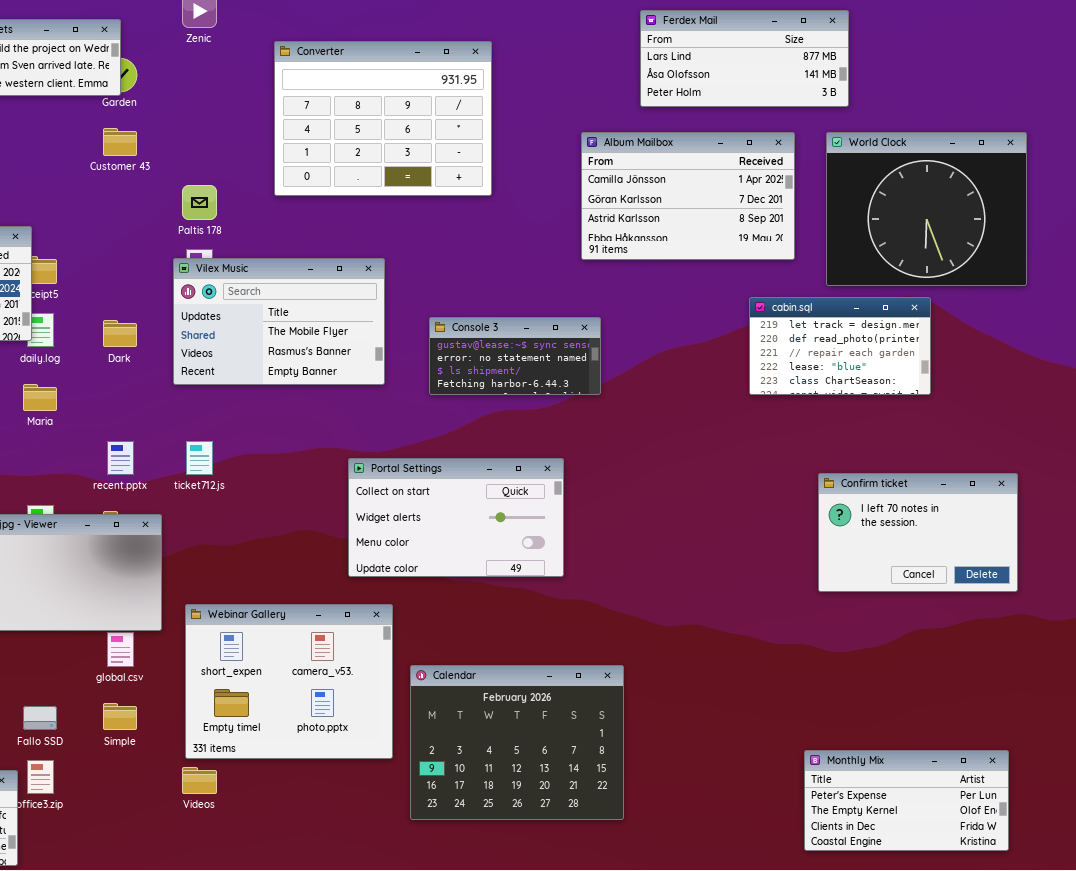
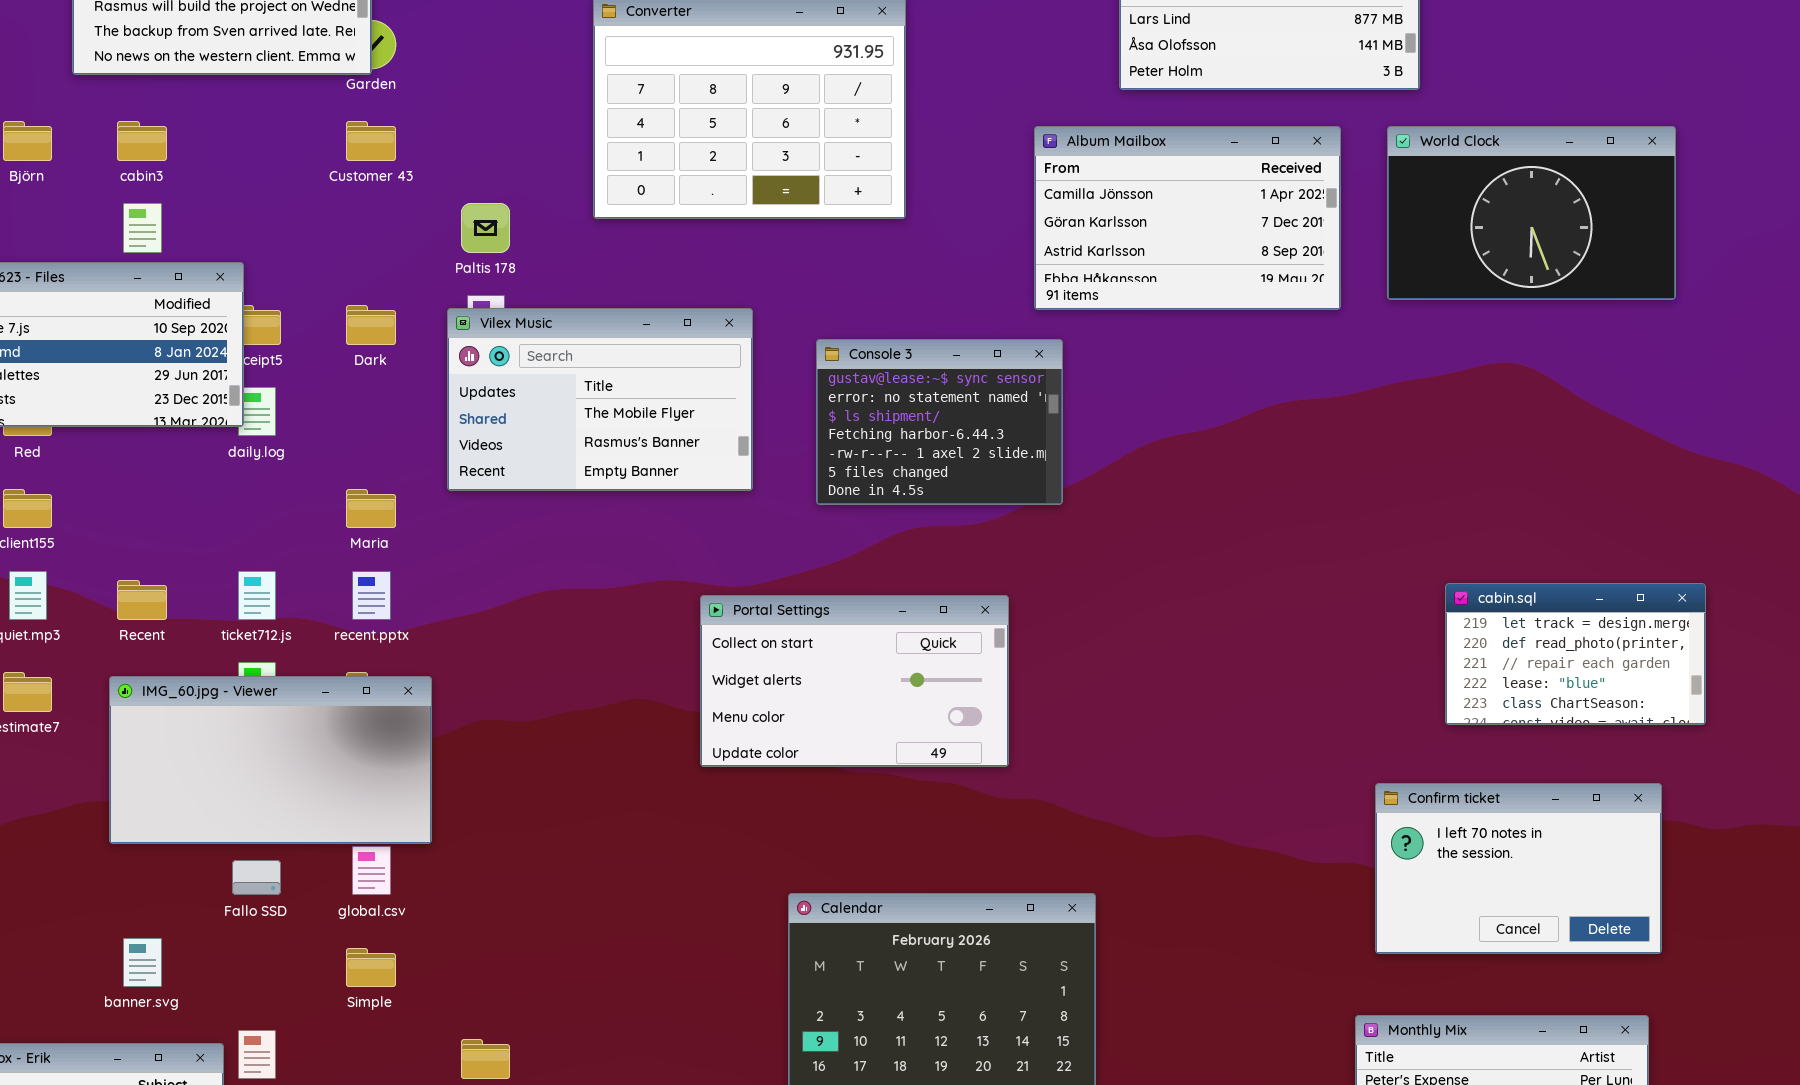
World Clock: [826,132,1027,286] -> [1387,126,1676,300], resized
cabin.sql: [749,297,931,395] -> [1445,583,1706,725], moved
Console 3: [429,317,601,395] -> [816,339,1063,505], resized
Dark: [103,320,137,347] -> [346,305,396,345], moved
Maria: [23,384,57,411] -> [346,489,396,528], moved
ticket712.js: [186,441,213,475] -> [238,571,276,620], moved
Confirm ticket: [818,473,1018,592] -> [1375,783,1662,954], moved
Webinar Gallery: [185,604,393,759] -> none, closed
Fallo SSD: [23,706,57,730] -> [232,860,281,895], moved

